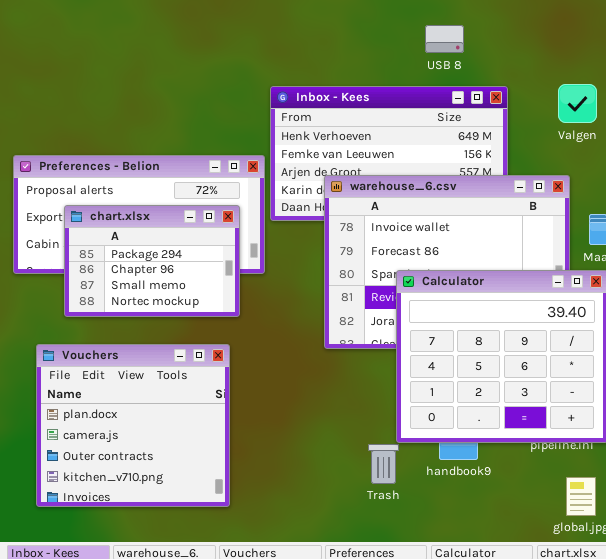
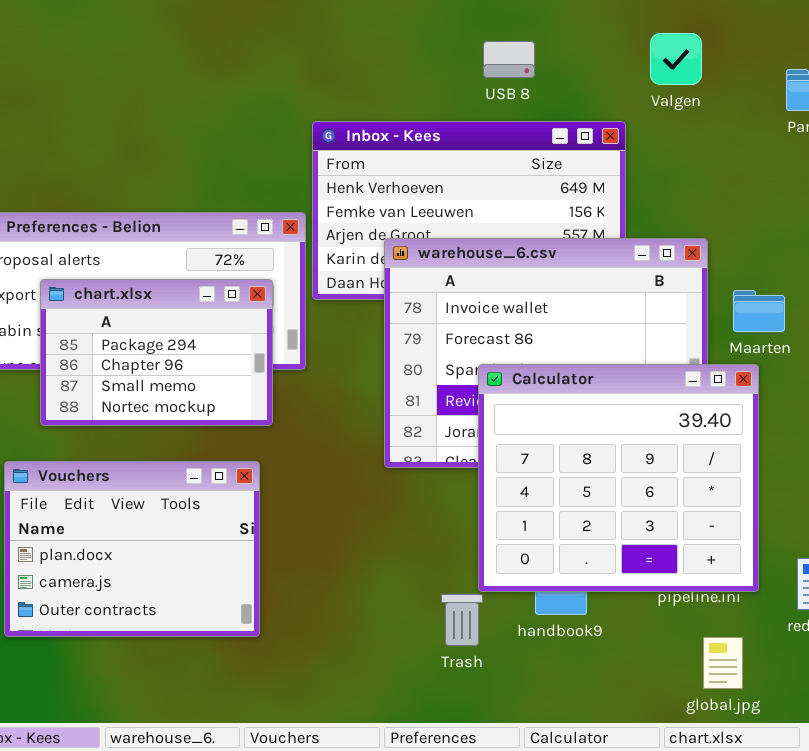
USB 8: [425,25,464,53] -> [483,41,535,78], moved
Valgen: [558,84,597,123] -> [650,33,702,85], moved
Vouchers: [36,344,230,507] -> [4,461,260,637], resized

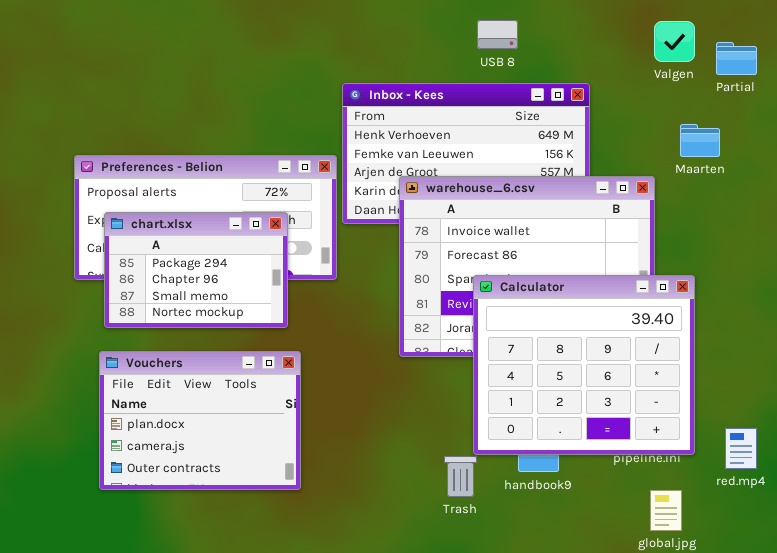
Valgen: [650,33,702,85] -> [654,21,695,62], moved
chart.xlsx: [40,279,273,426] -> [104,212,288,328], moved
Maarten: [733,290,785,332] -> [680,124,720,157], moved

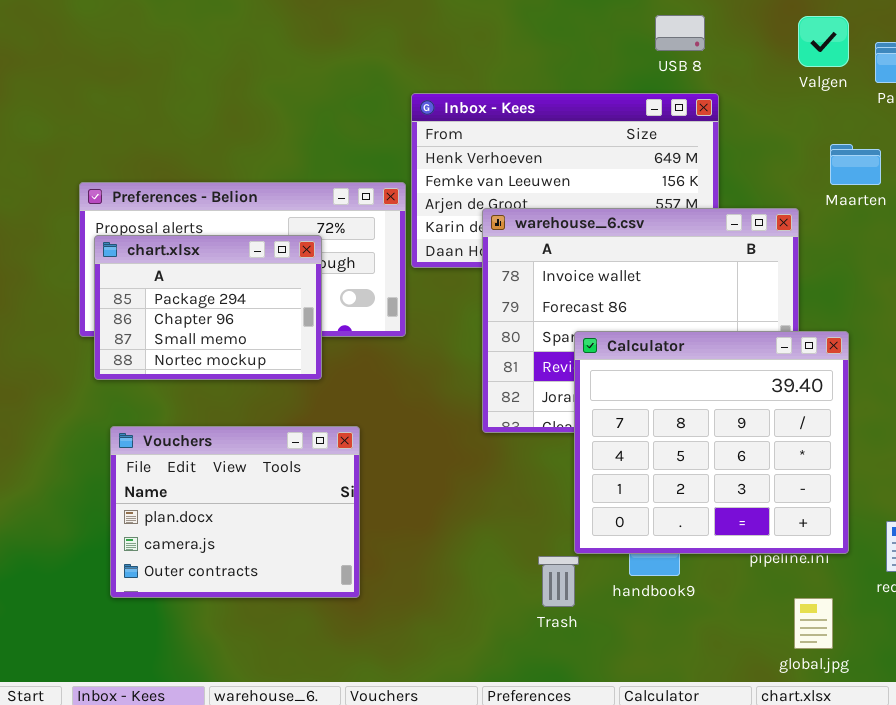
USB 8: [477,20,518,49] -> [655,15,705,51], moved
chart.xlsx: [104,212,288,328] -> [94,235,322,380], moved

